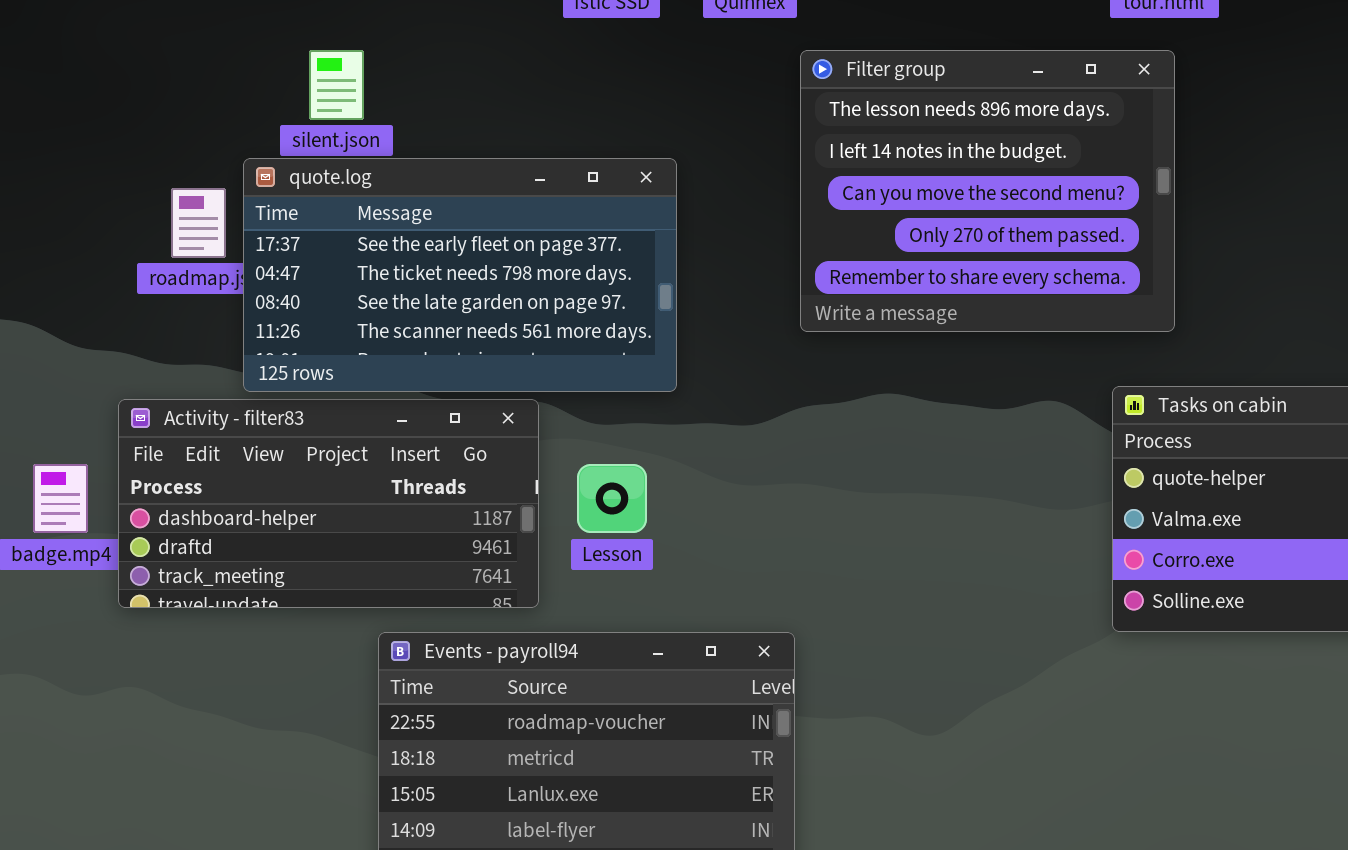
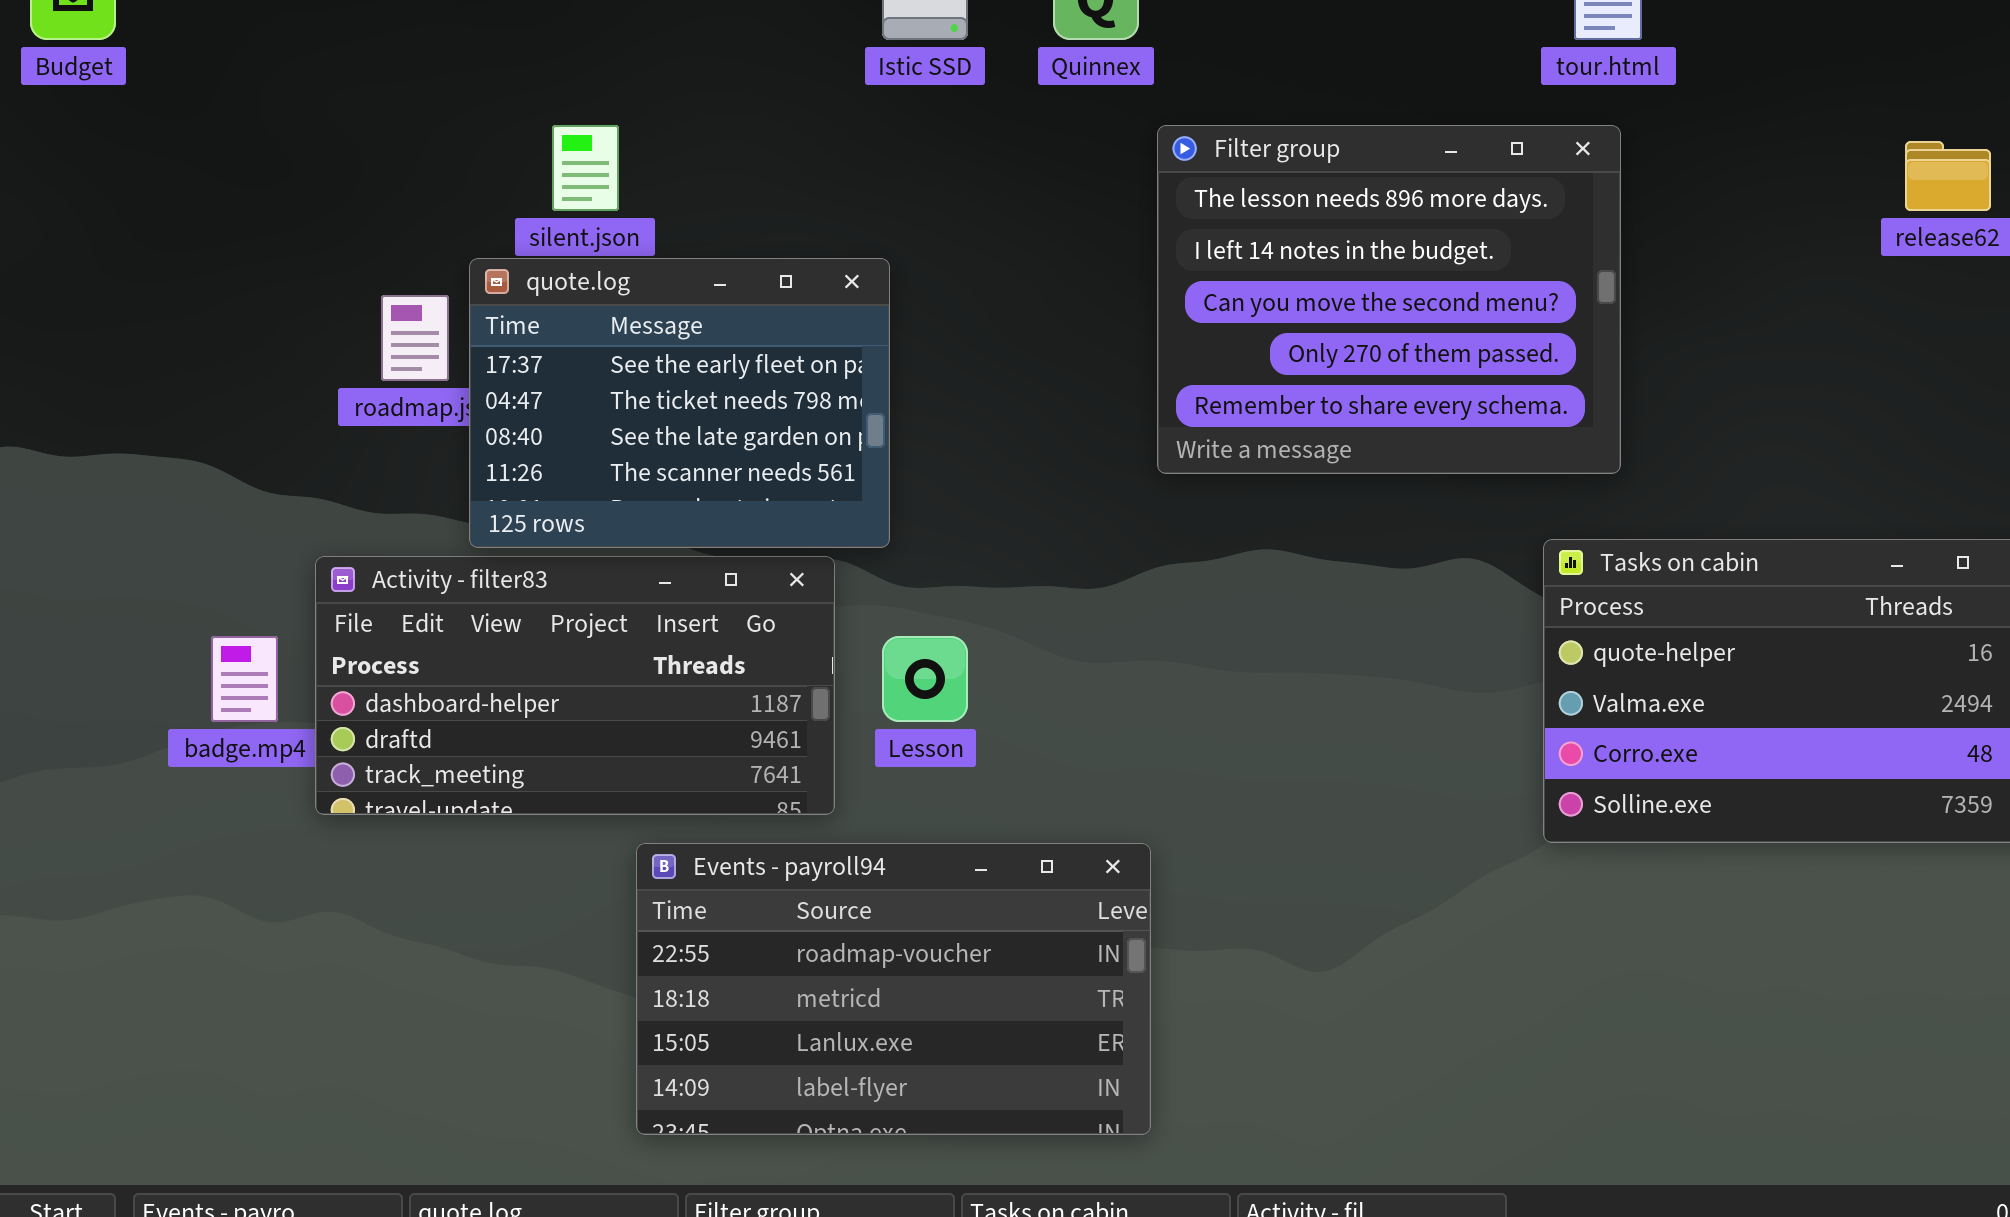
quote.log: [243,158,677,392] -> [469,258,890,548], resized

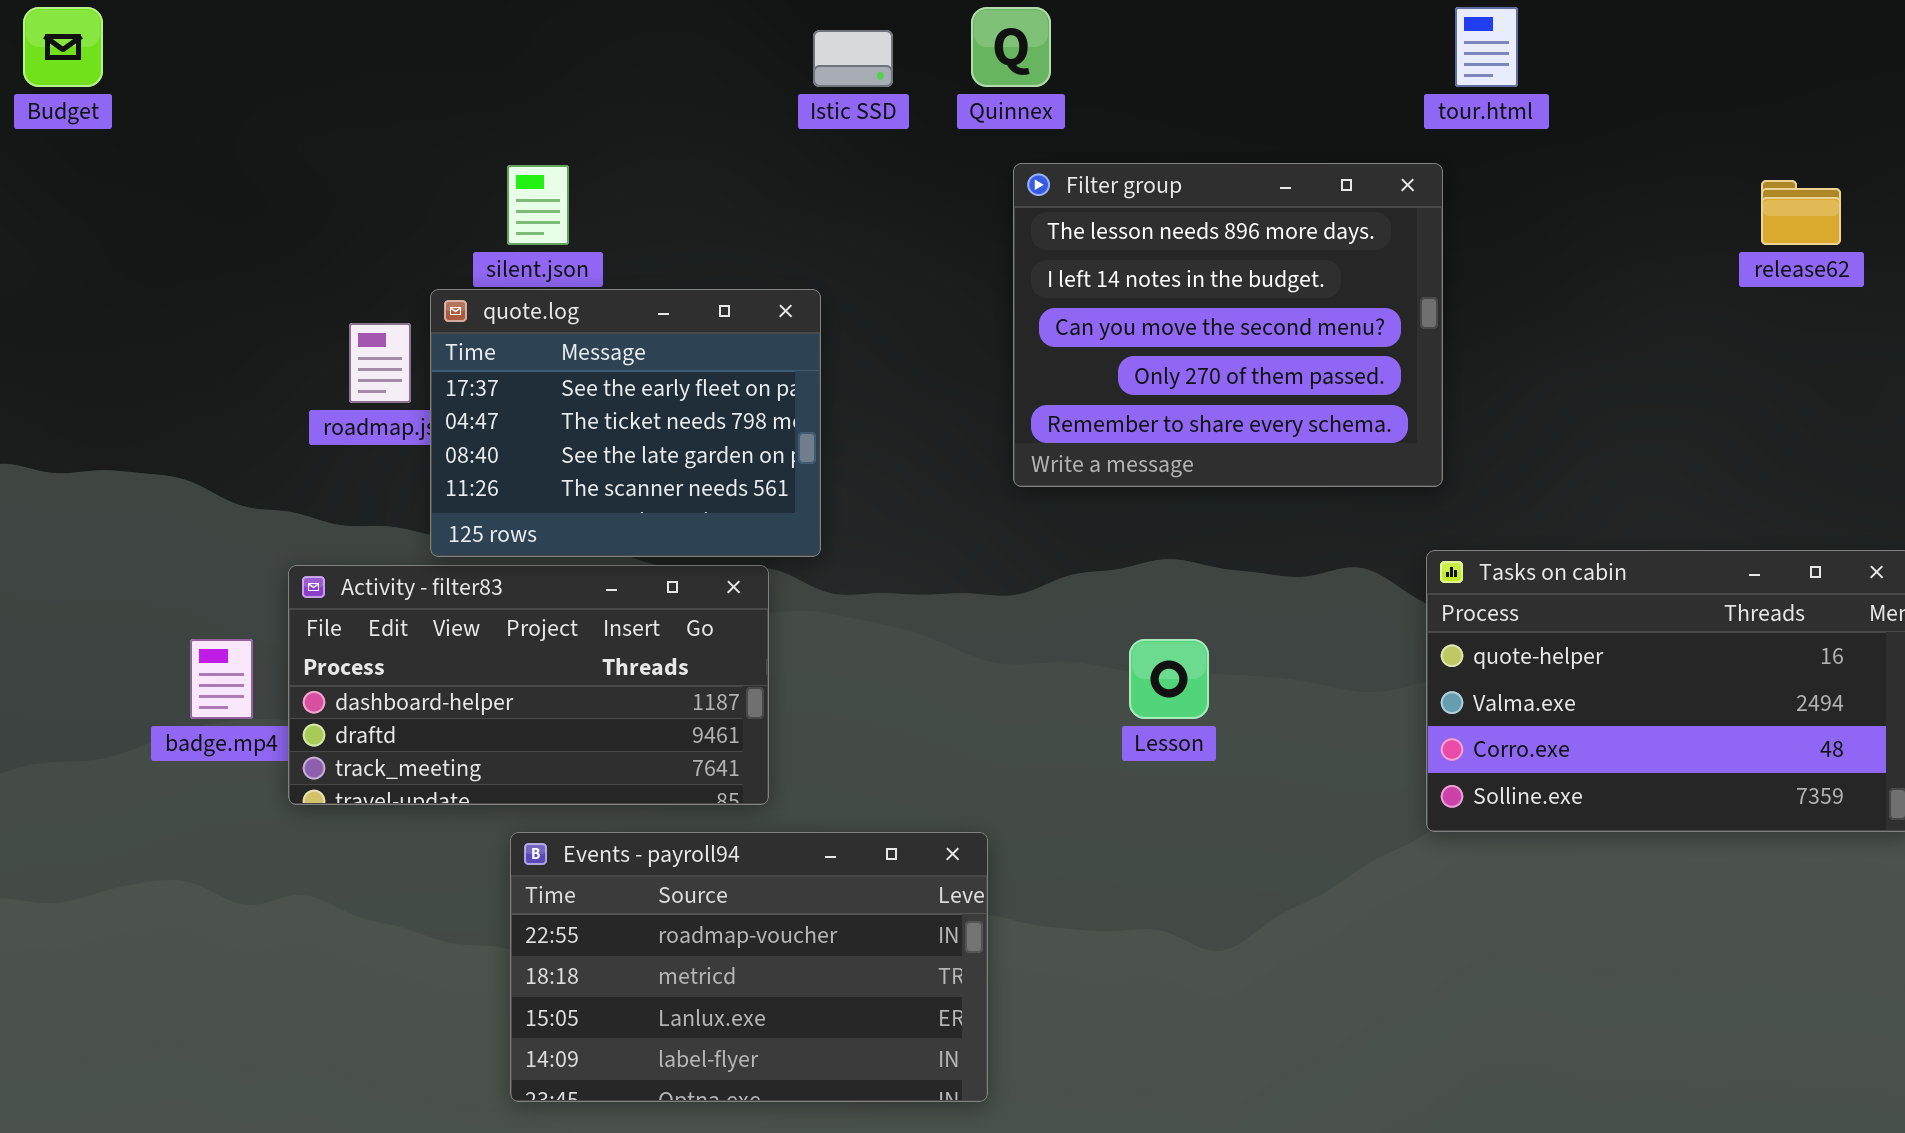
Filter group: [1157,125,1621,474] -> [1013,163,1443,487], moved
Lesson: [882,636,968,722] -> [1129,639,1209,719], moved
Events - payroll94: [636,843,1151,1135] -> [510,832,988,1102], moved

